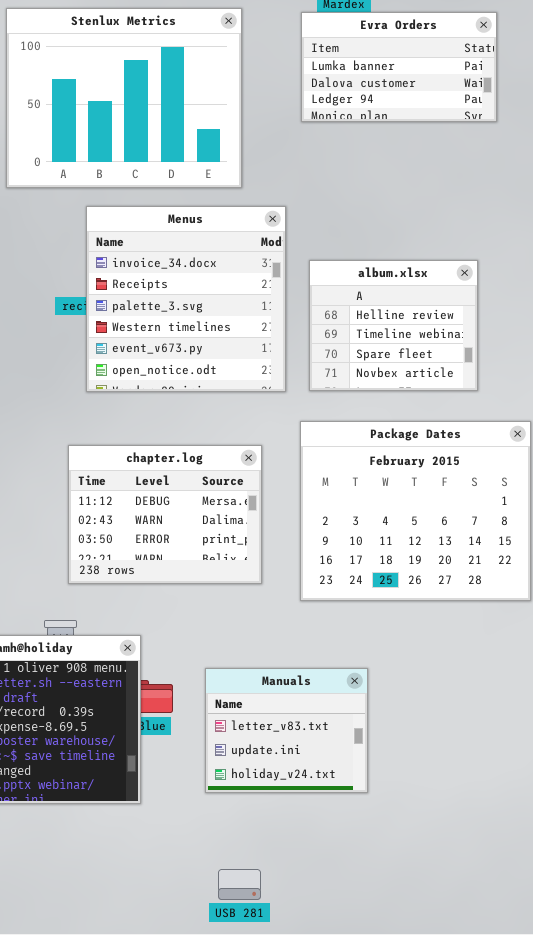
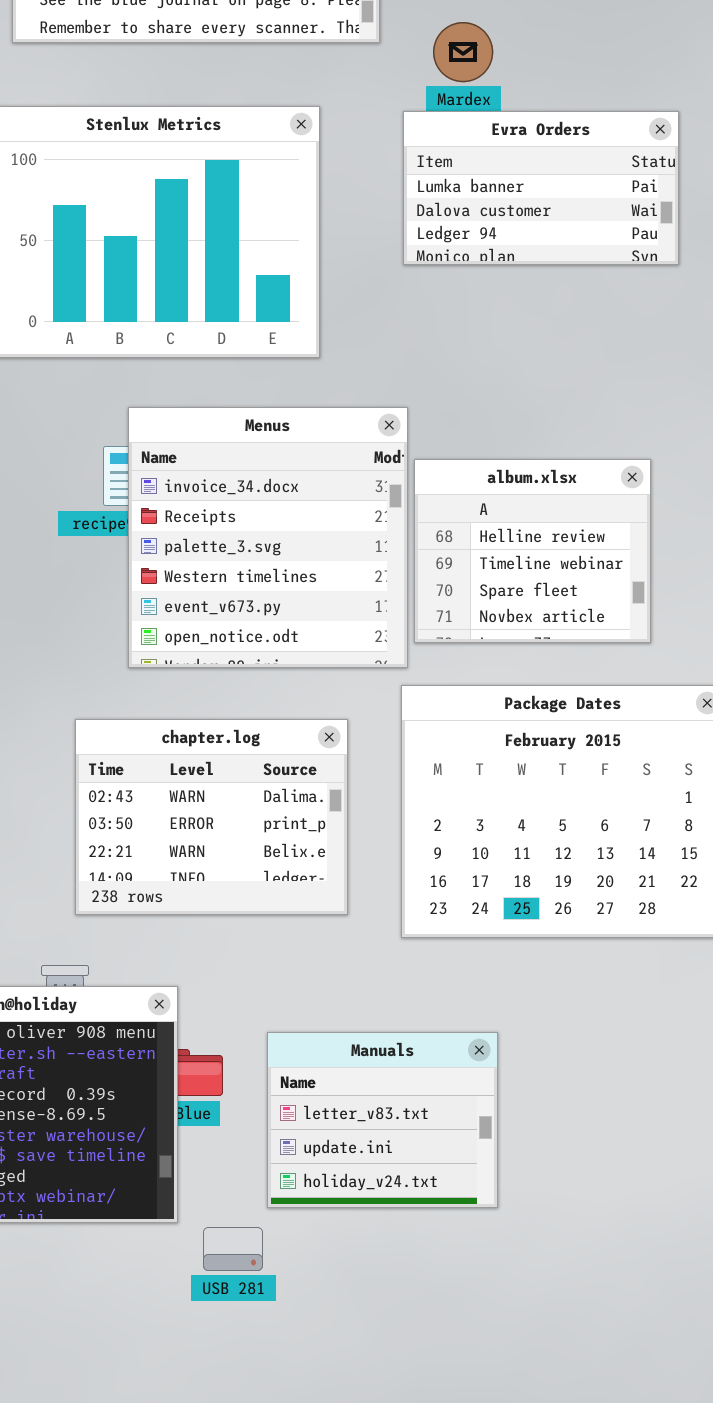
Menus: [86,206,286,392] -> [128,407,408,668], moved
chapter.log: [68,445,262,584] -> [75,719,348,915], scrolled down 1 row
USB 281: [218,869,261,900] -> [203,1227,263,1271], moved

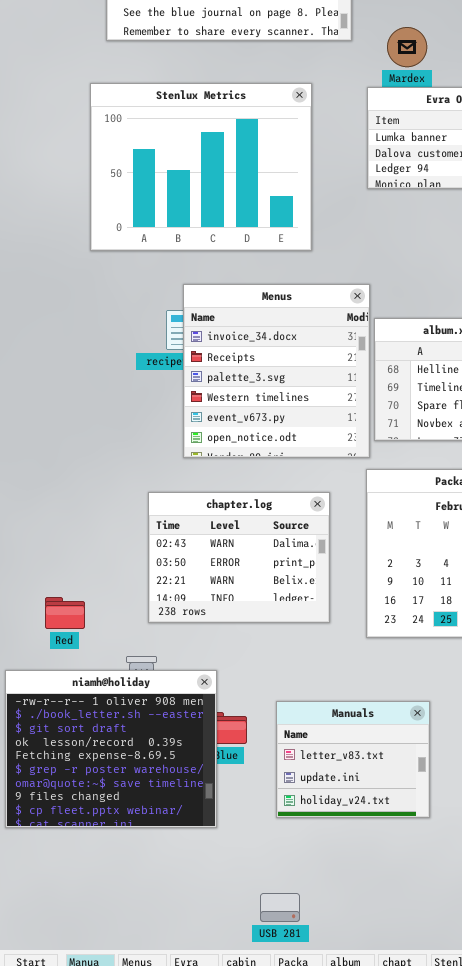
USB 281: [203,1227,263,1271] -> [260,893,300,922], moved

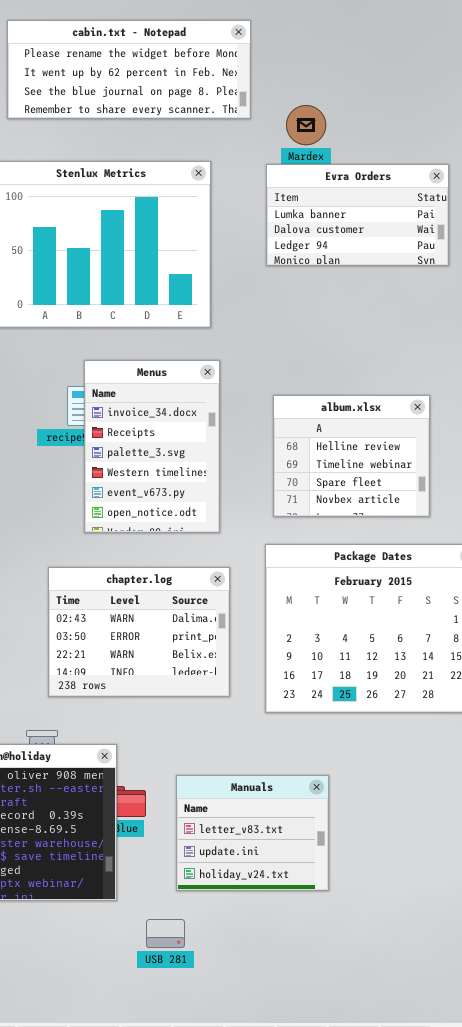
Menus: [183,284,370,458] -> [84,360,220,533], resized
USB 281: [260,893,300,922] -> [146,919,185,948], moved

